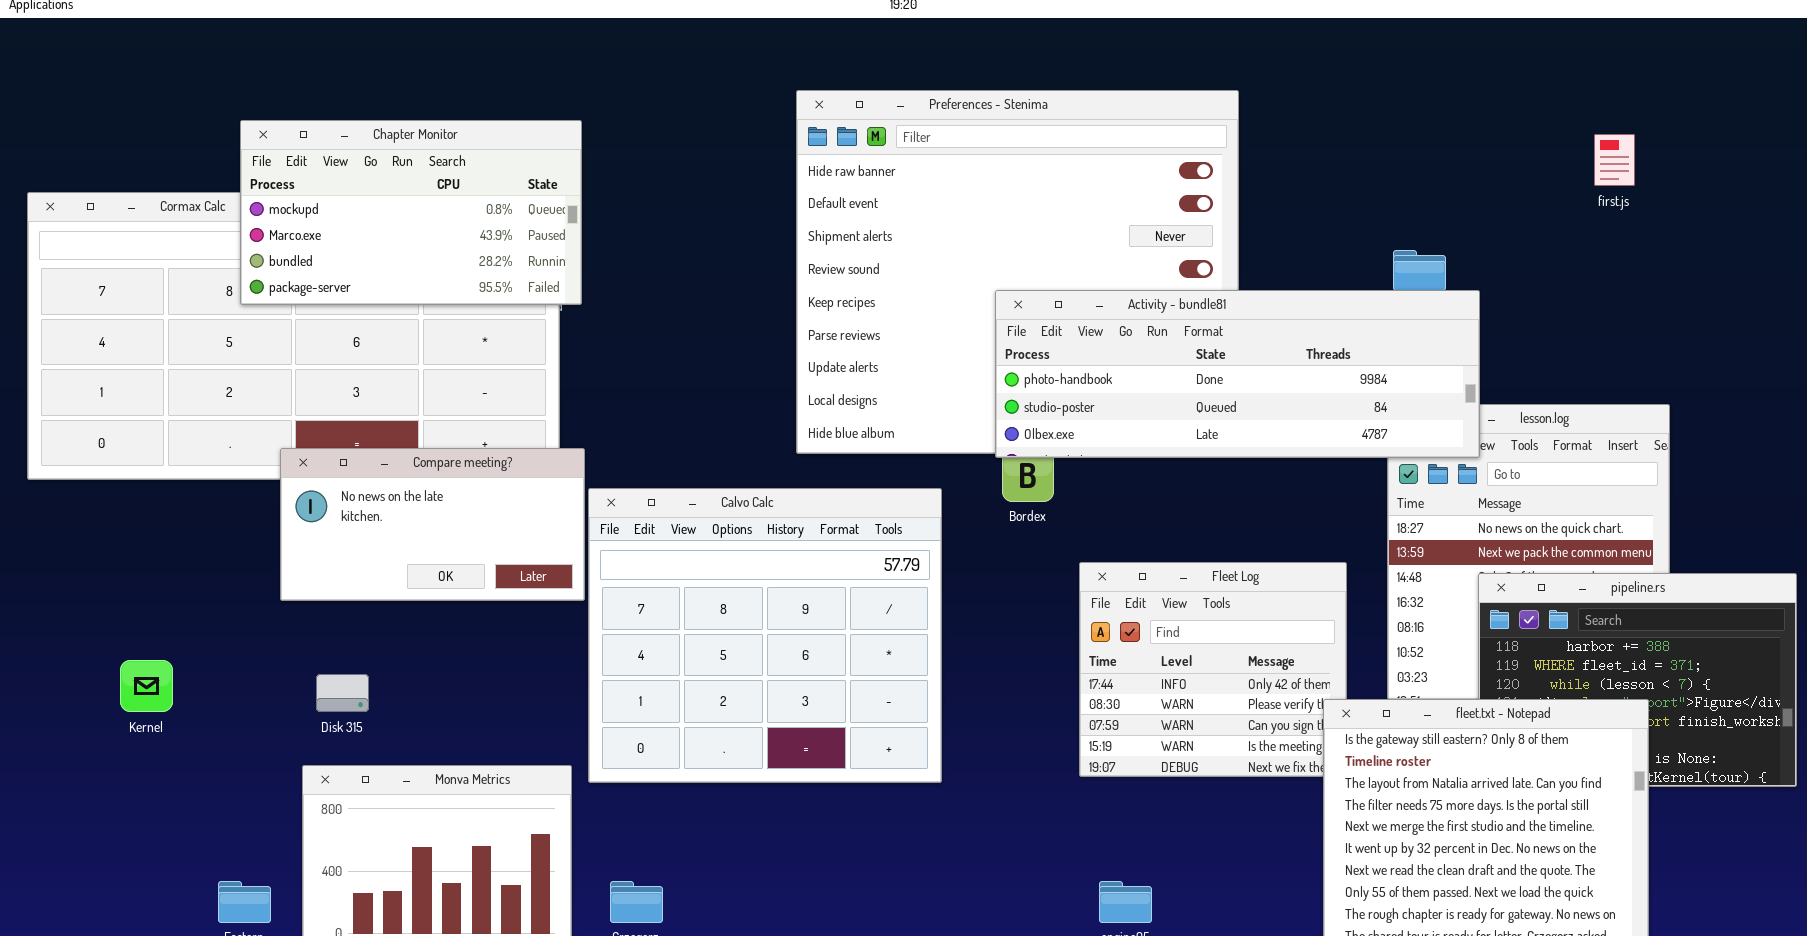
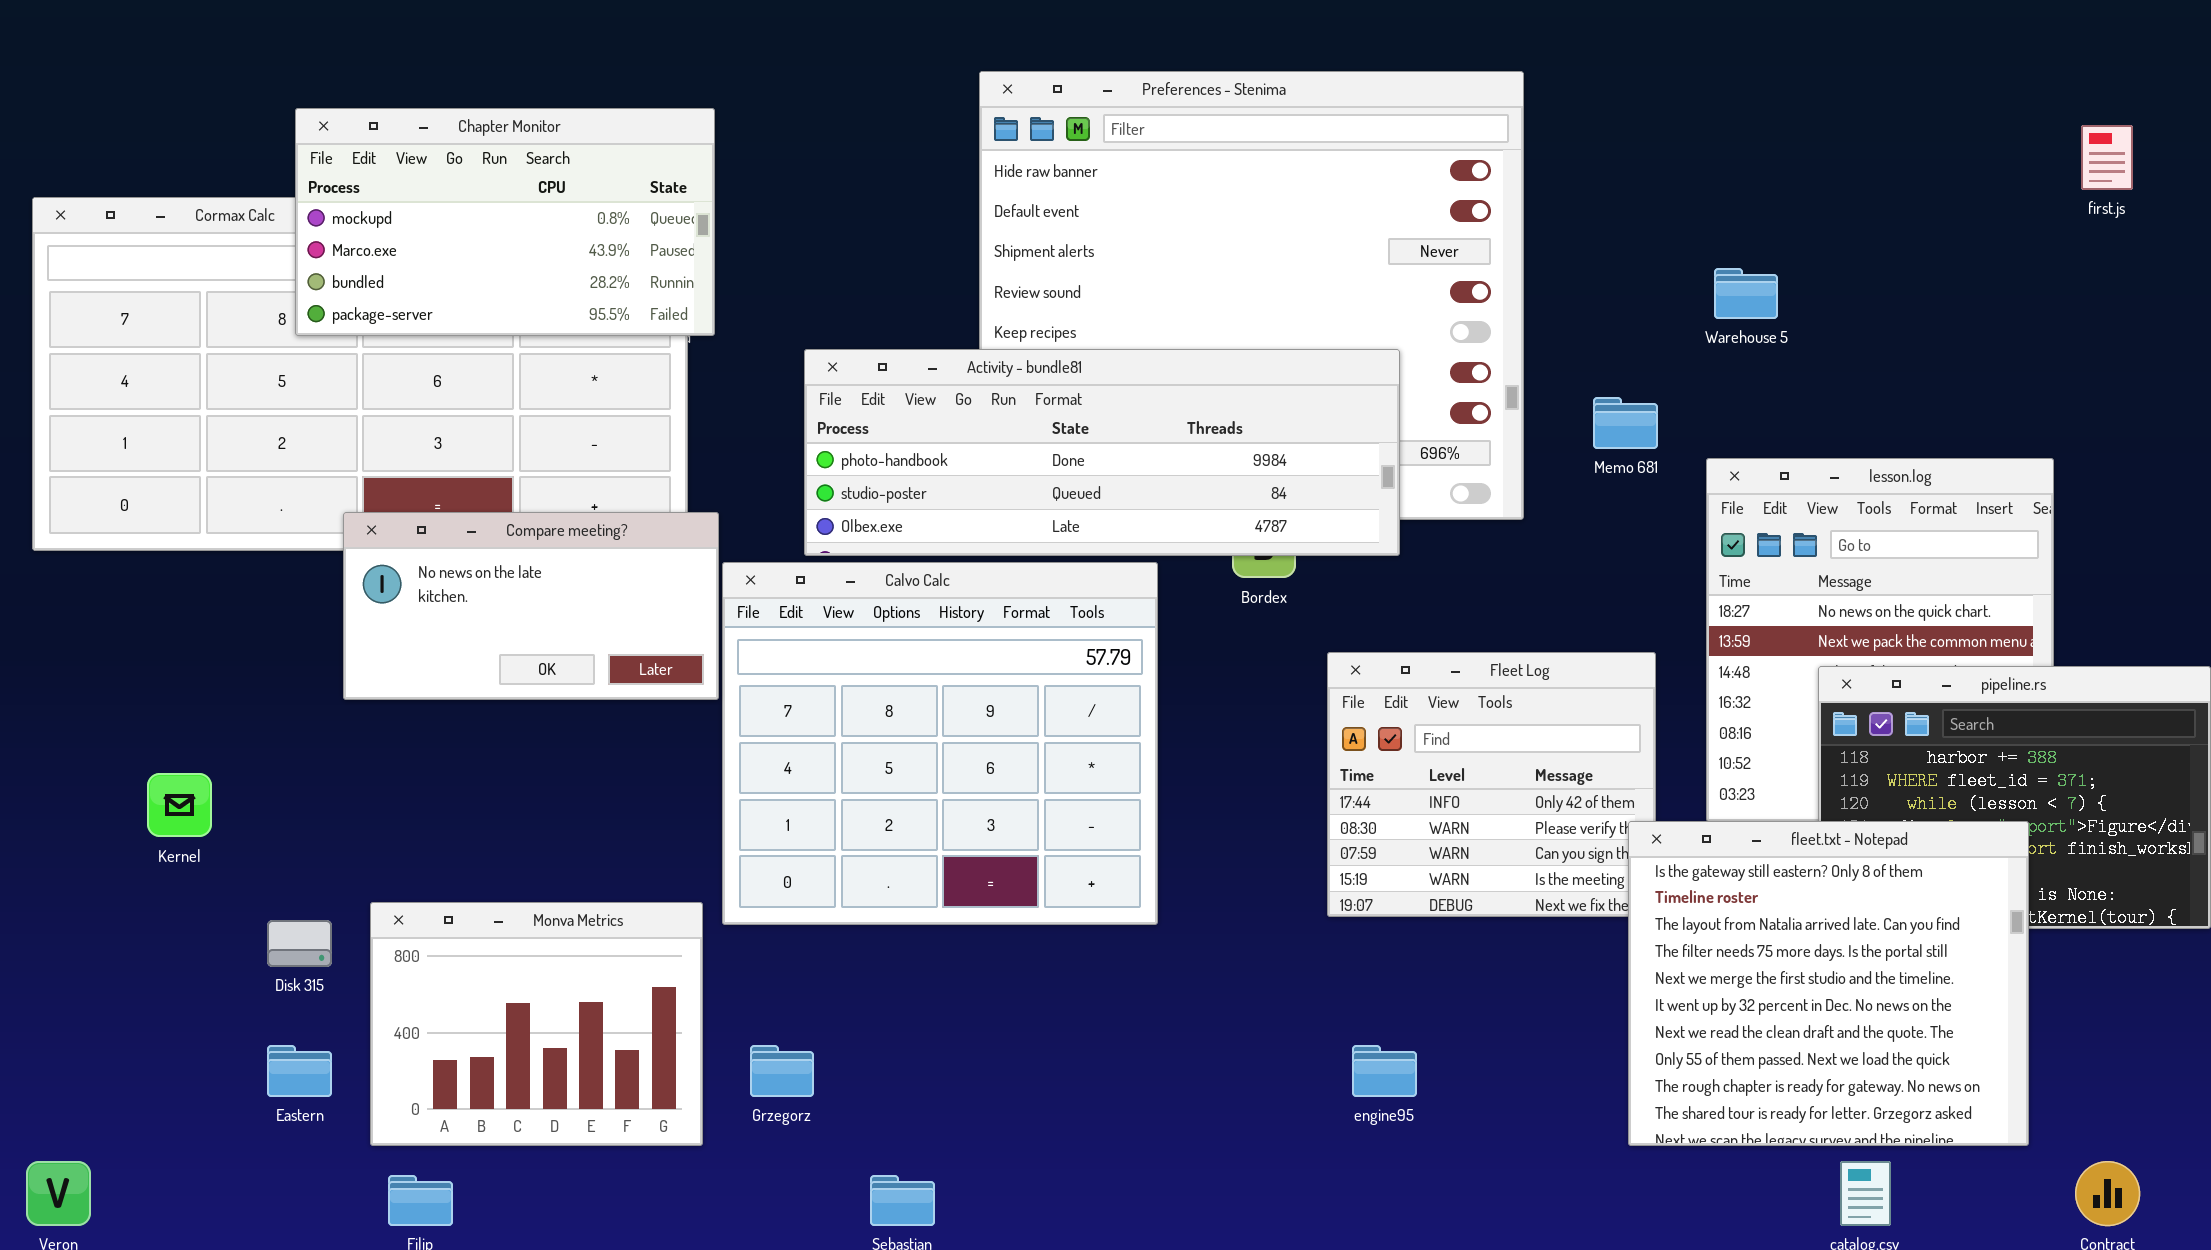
first.js: [1594,134,1635,186] -> [2081,125,2133,190], moved
Activity - bundle81: [995,290,1480,458] -> [804,349,1400,556], moved
Disk 315: [316,674,369,712] -> [267,920,332,967], moved

